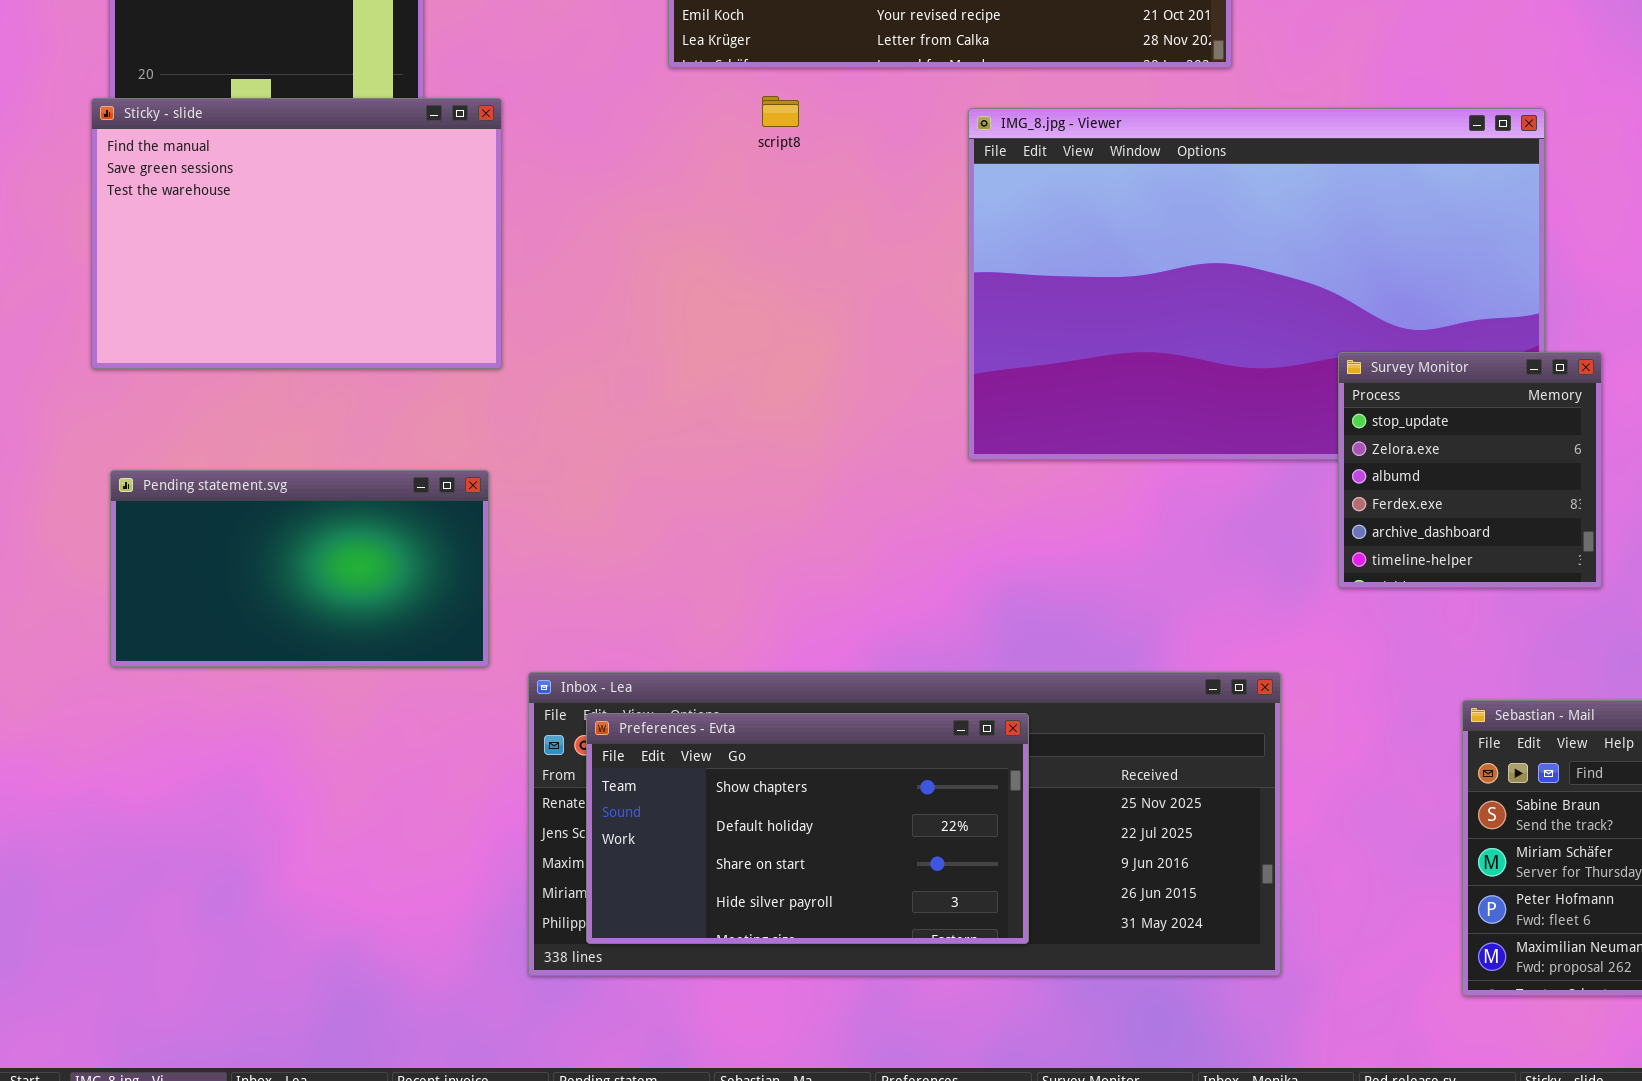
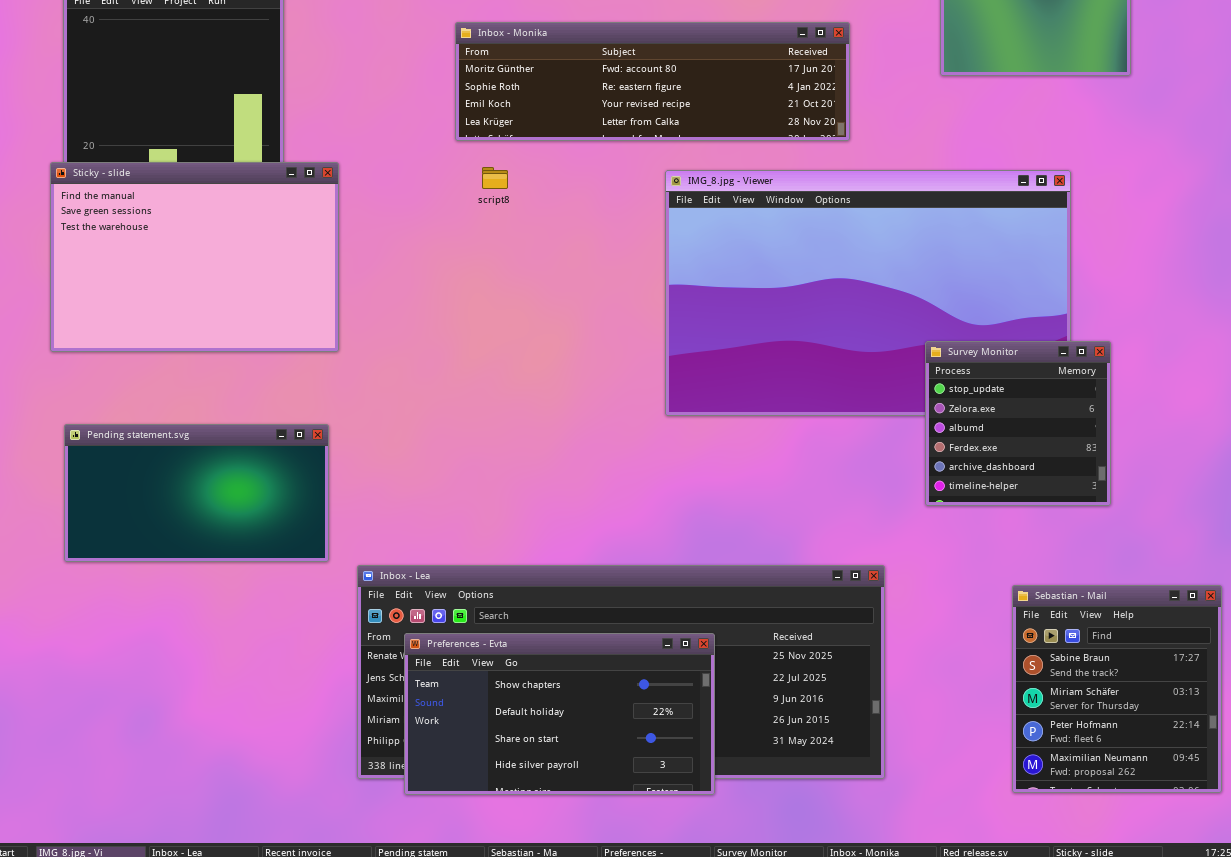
script8: [762,96,799,127] -> [482,167,508,189], moved
Preferences - Evta: [586,713,1029,944] -> [404,633,715,795], moved

